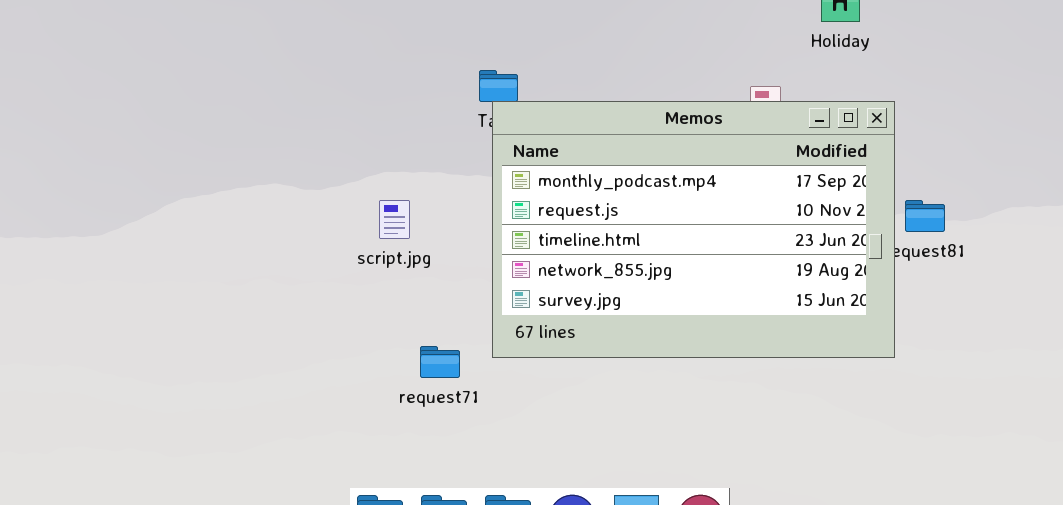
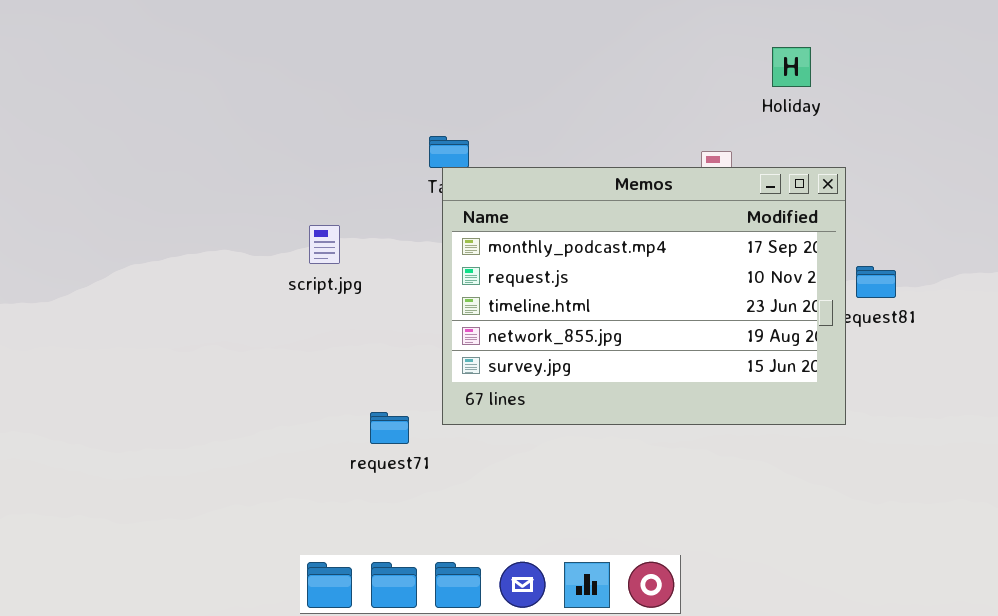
script.jpg: [379,200,410,239] -> [309,225,340,264], moved

